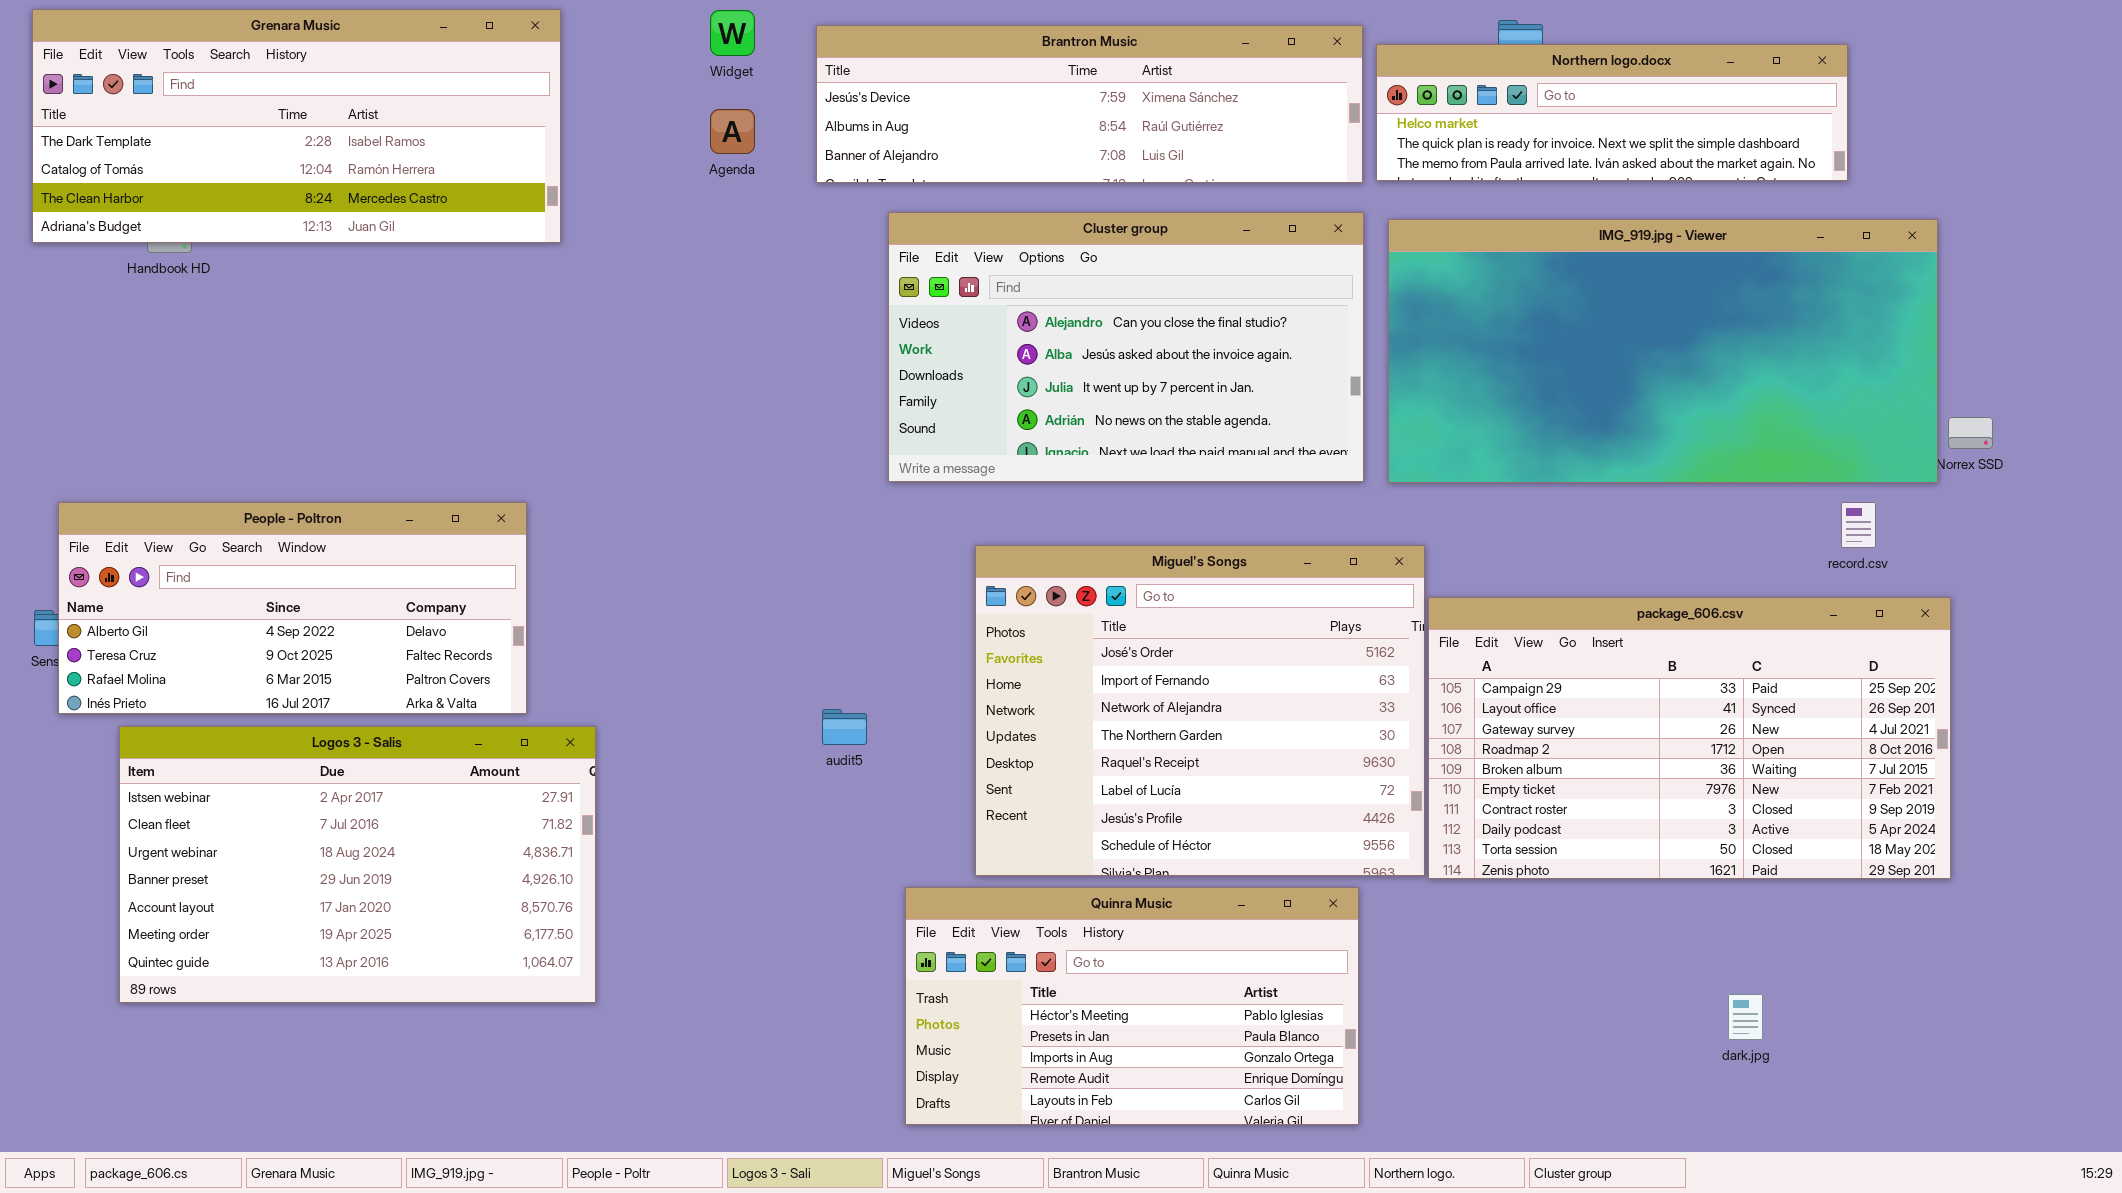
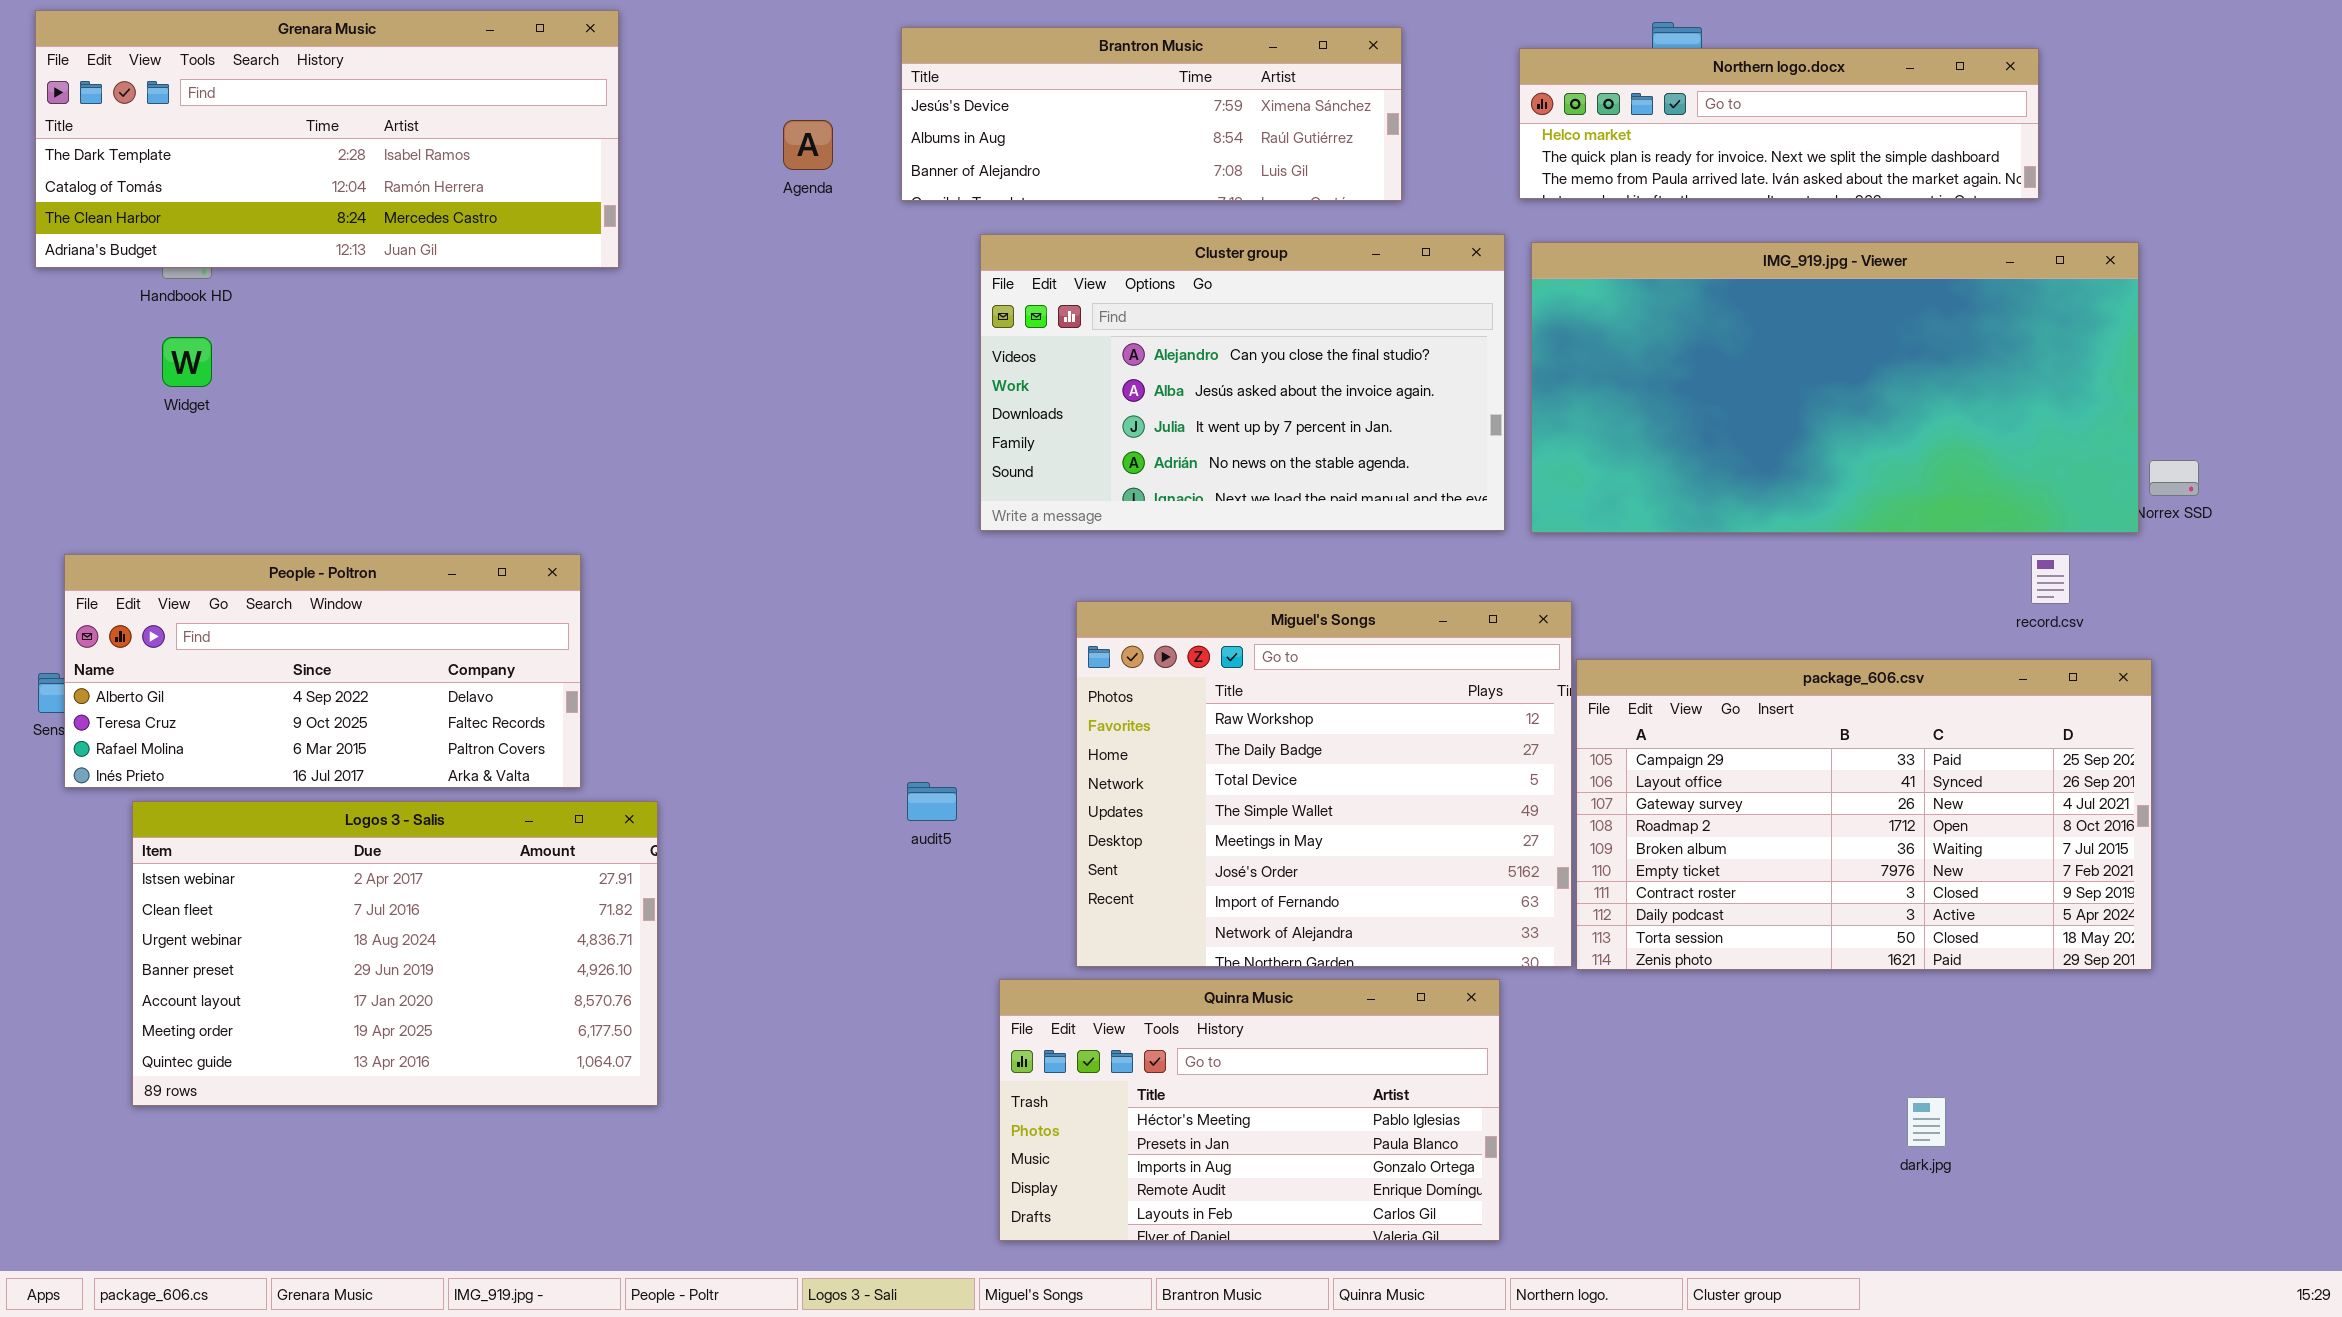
Widget: [710,10,755,56] -> [162,337,212,387], moved
Brantron Music: [816,25,1363,183] -> [901,27,1402,201], resized
Miguel's Songs: [975,545,1425,876] -> [1076,601,1572,967], scrolled up 5 rows

